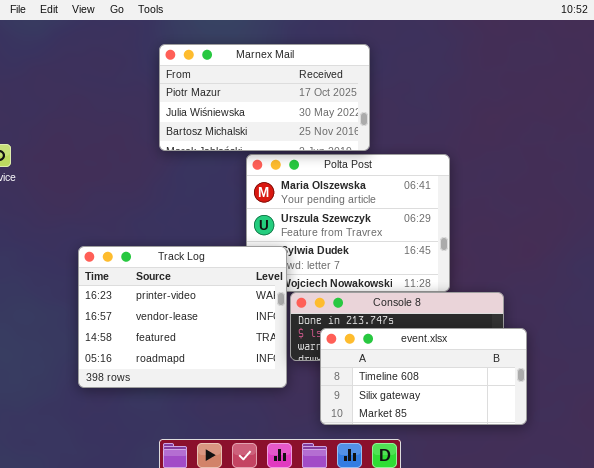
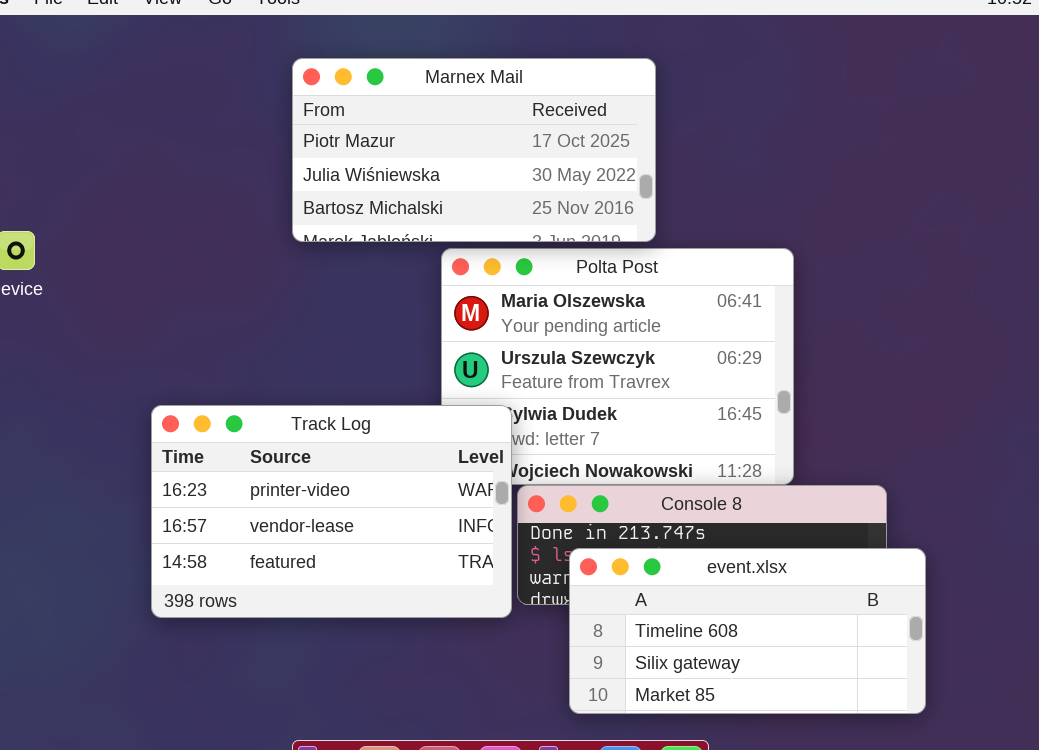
Track Log: [78,246,287,388] -> [151,405,512,618], resized

